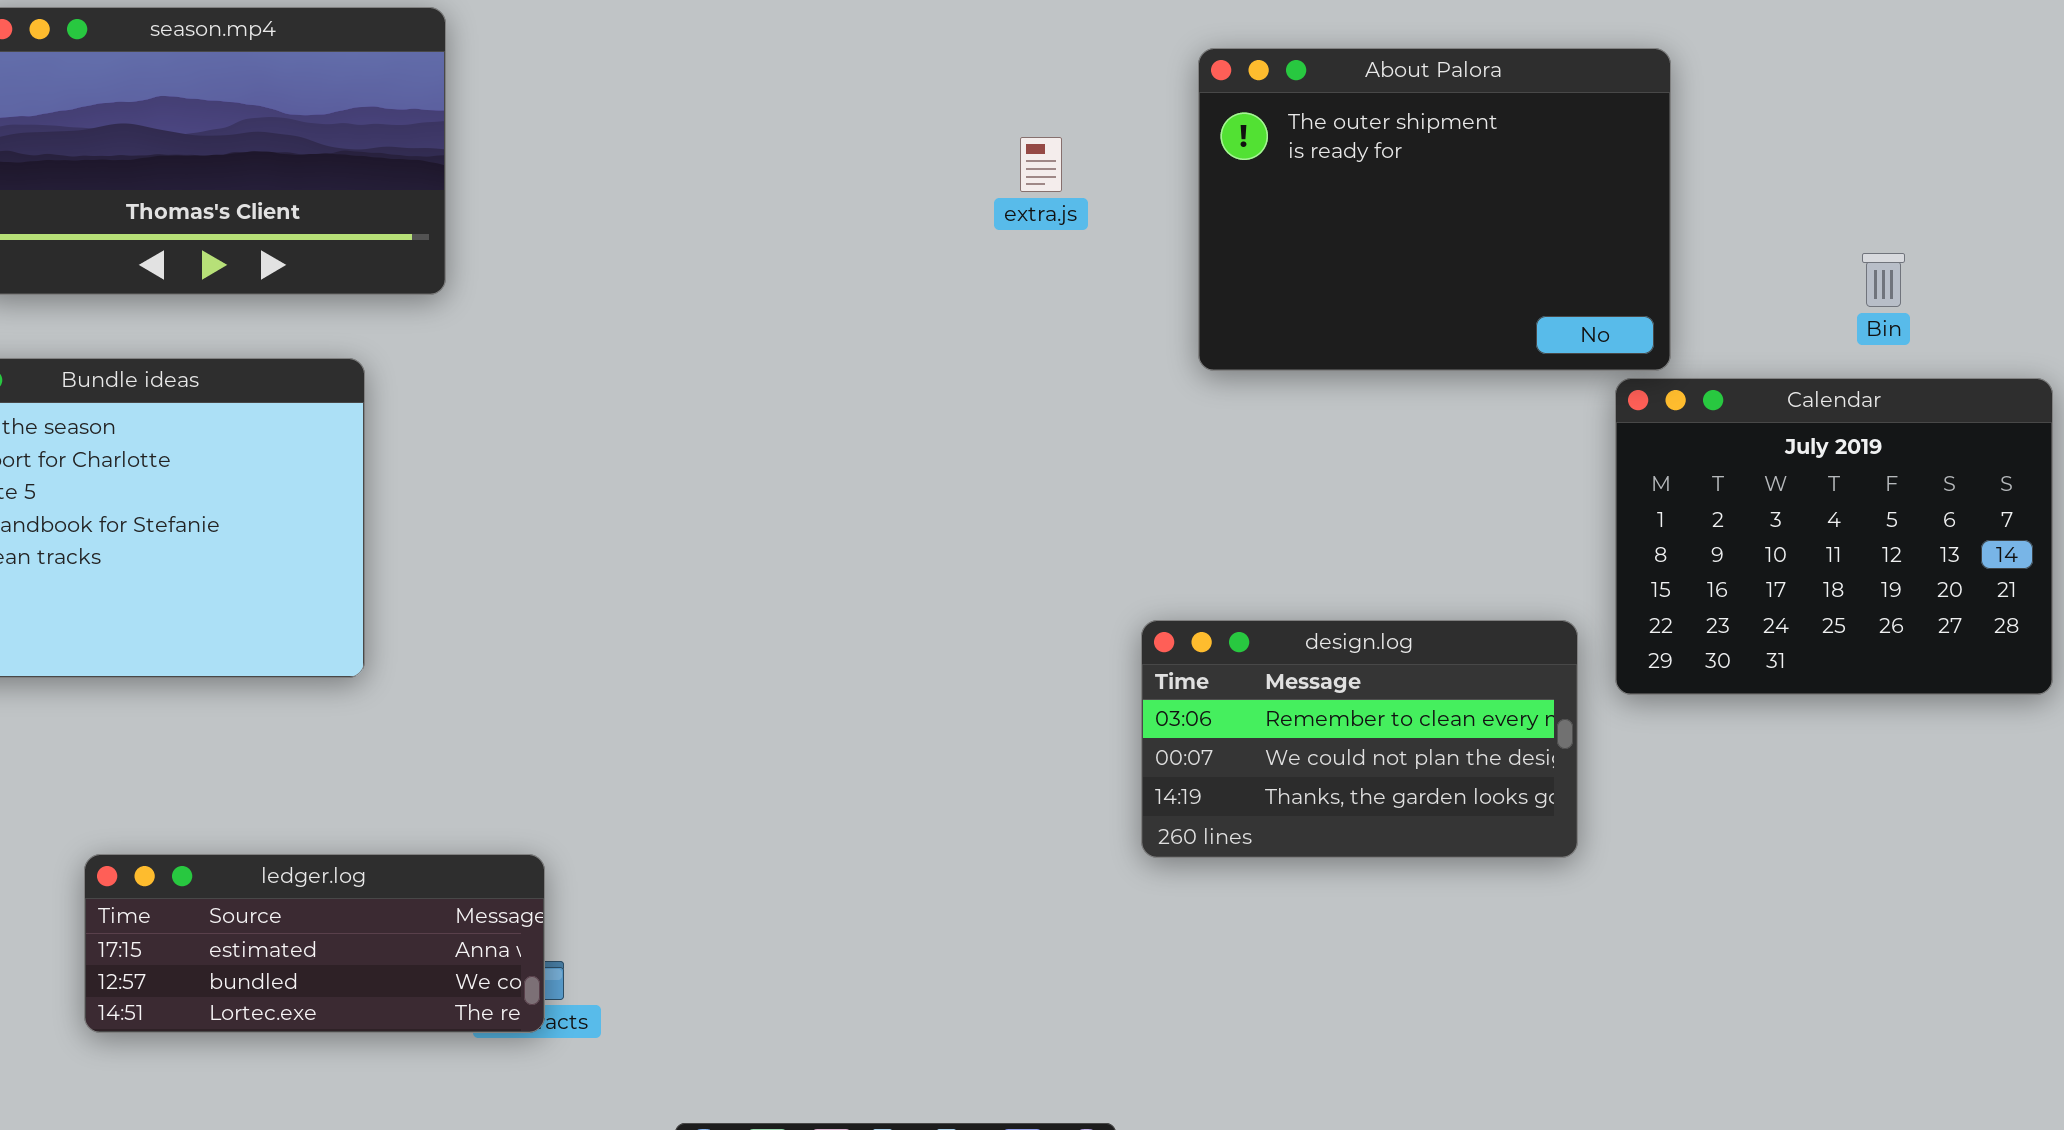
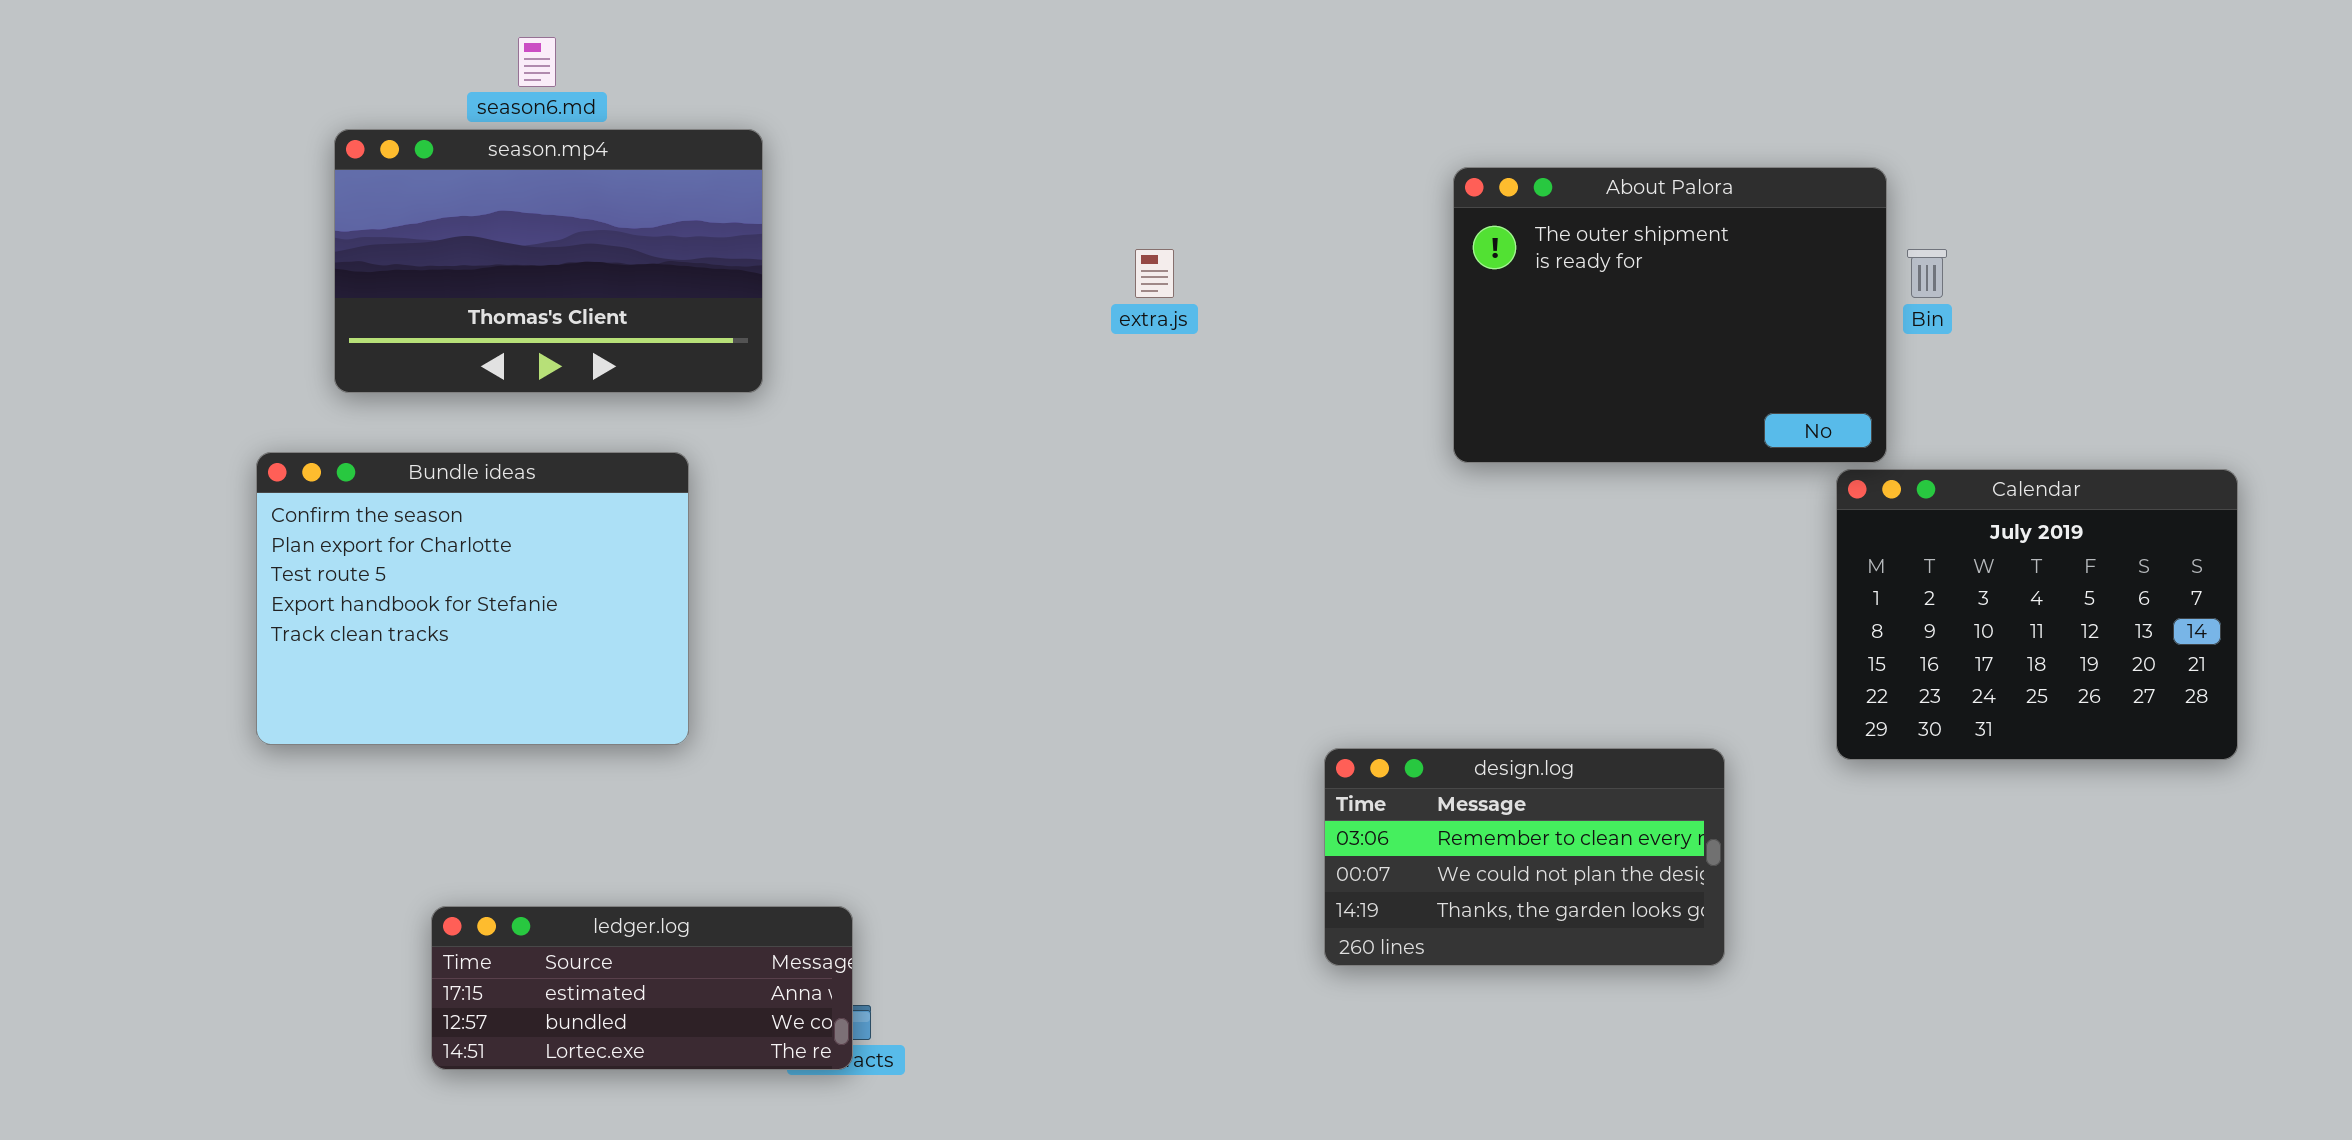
extra.js: [1020,137,1062,192] -> [1135,249,1174,298], moved
Bin: [1862,253,1905,307] -> [1907,249,1947,298], moved
design.log: [1141,620,1578,858] -> [1324,748,1725,966], moved

